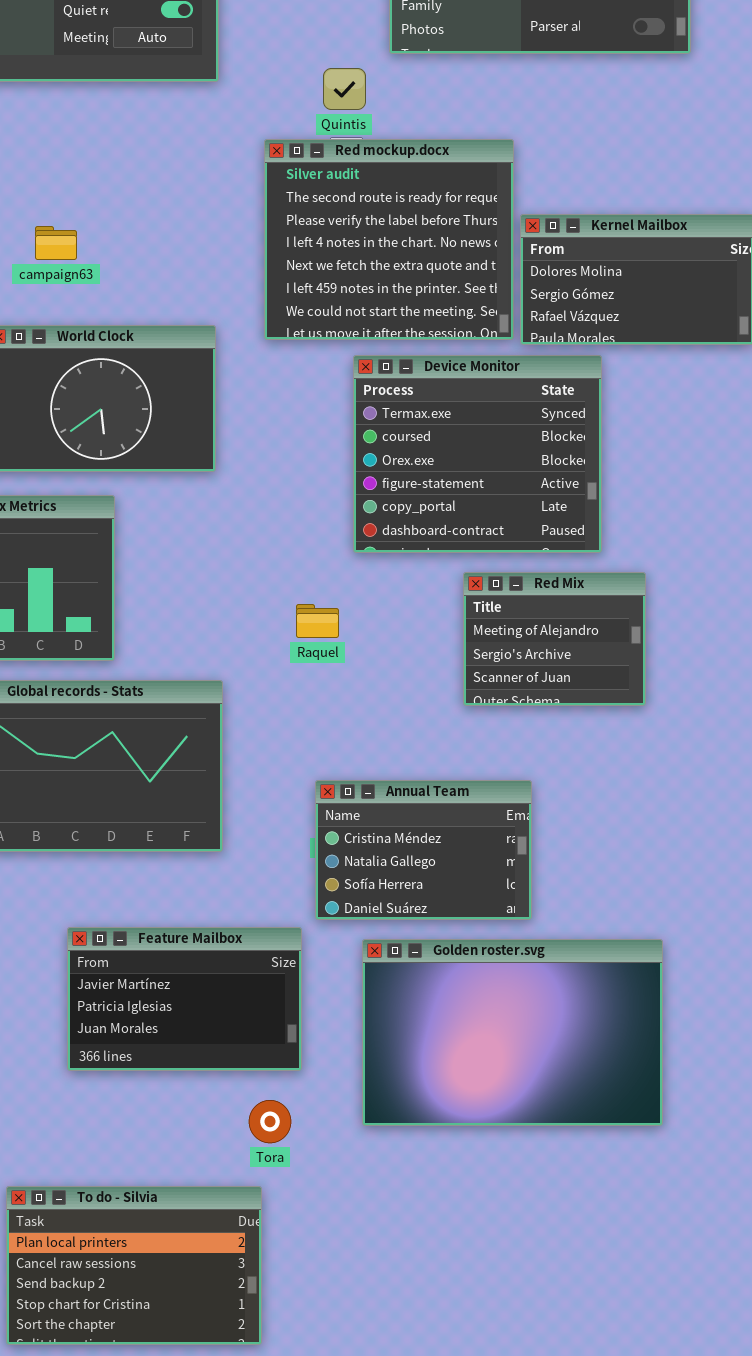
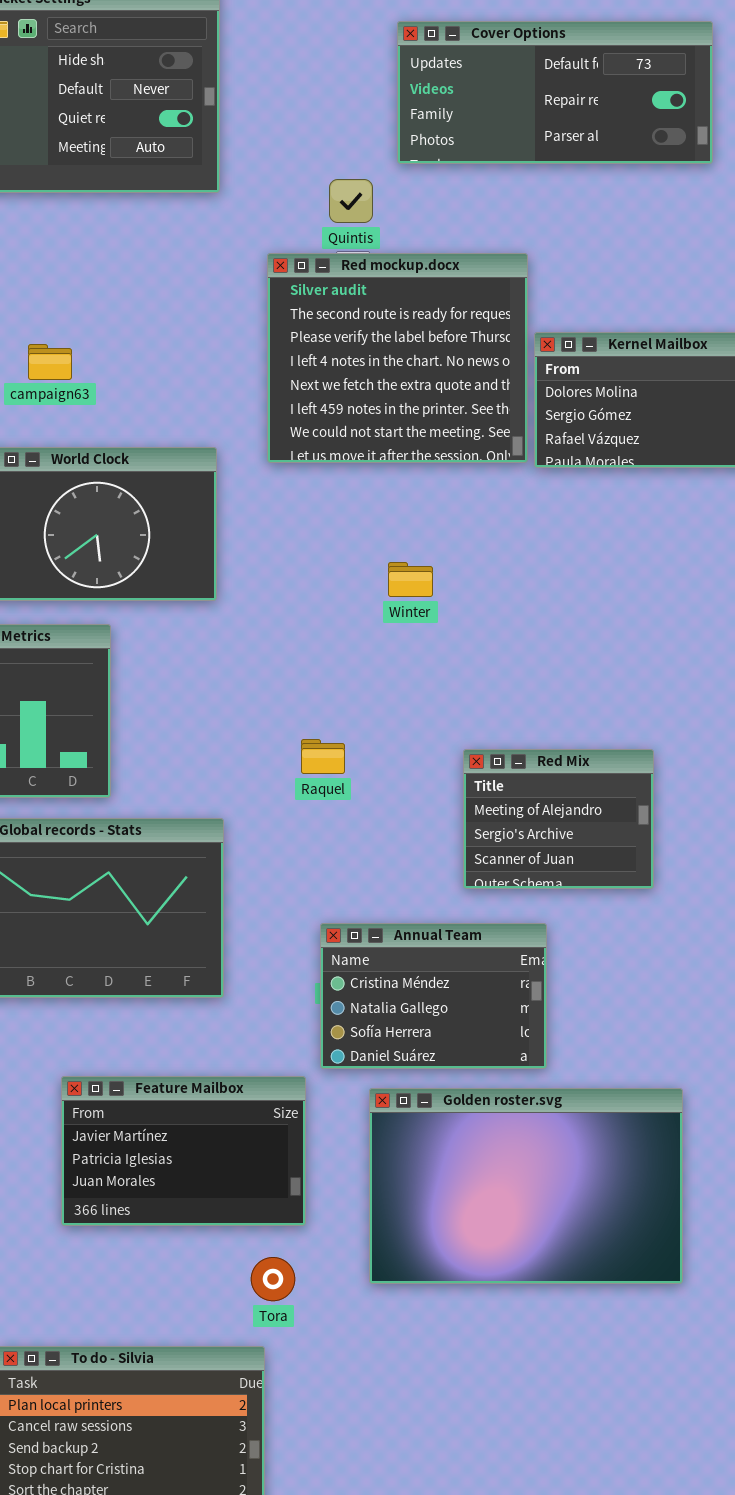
Device Monitor: [353,355,602,553] -> none, closed
Red Mix: [463,572,646,706] -> [463,749,654,889], moved

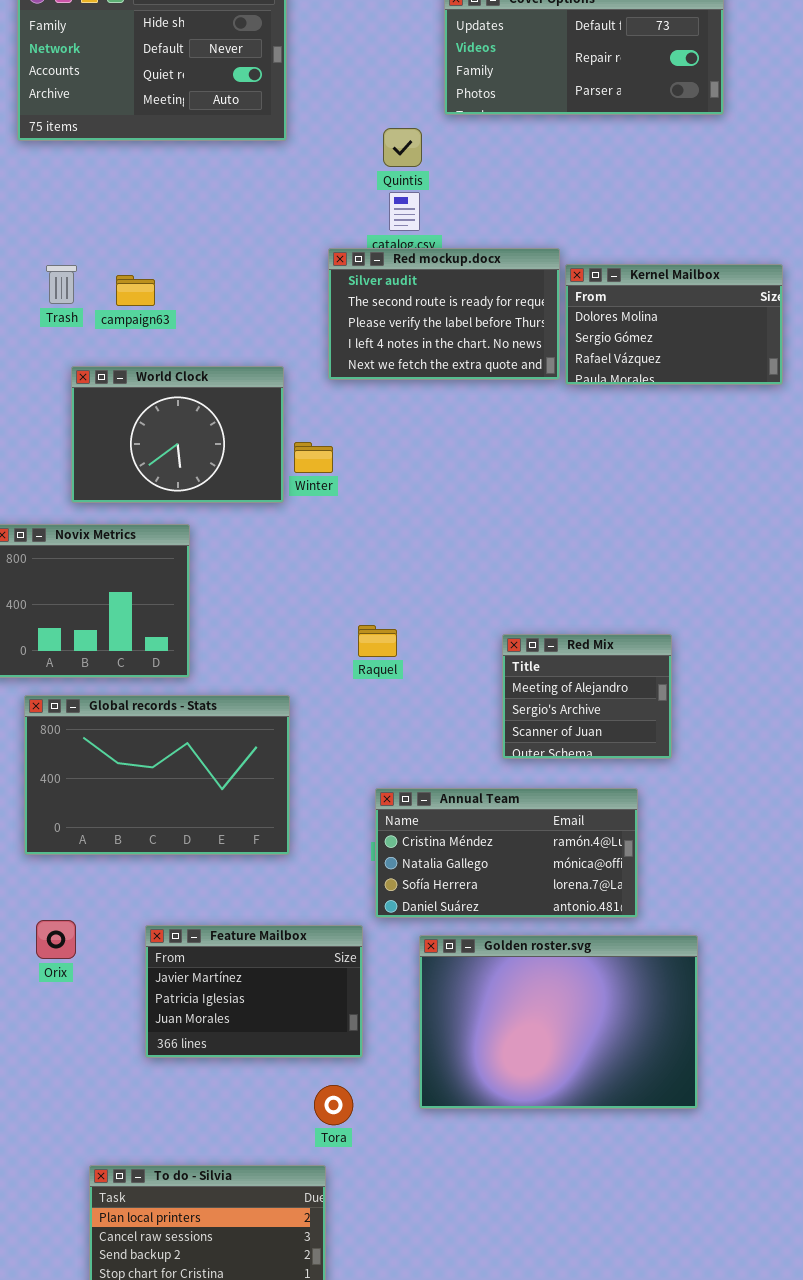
Red mockup.docx: [267,253,528,463] -> [328,248,560,380], resized
Winter: [388,562,433,597] -> [294,442,333,473], moved
Annual Team: [320,923,547,1069] -> [375,788,638,918], resized

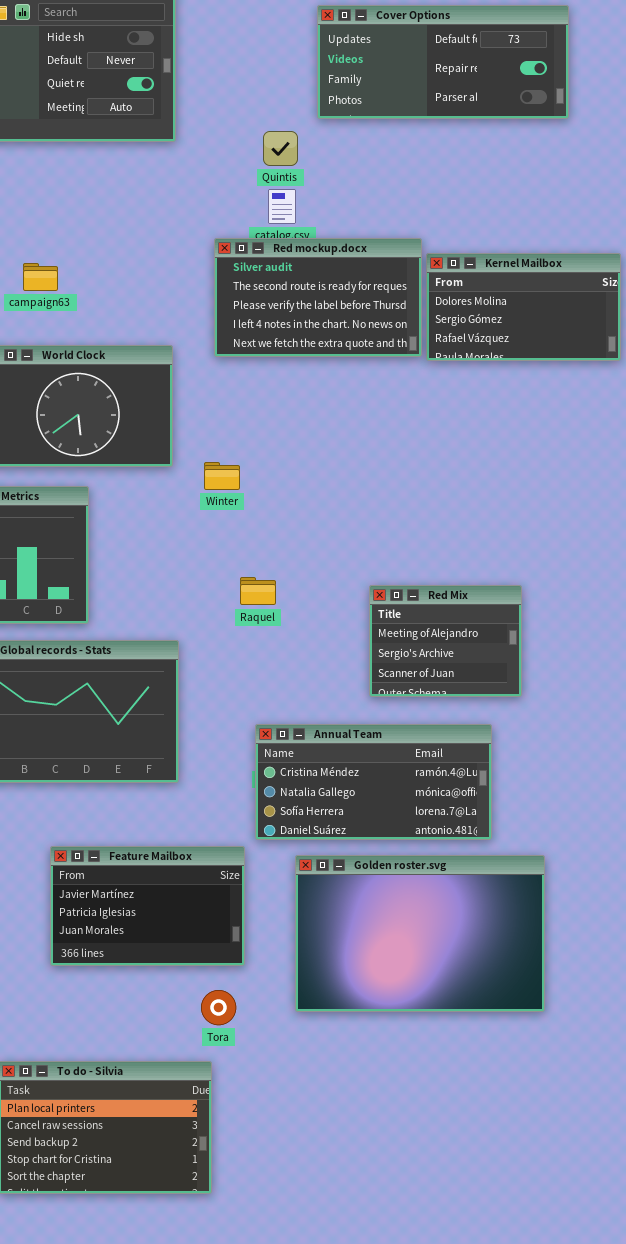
Winter: [294,442,333,473] -> [204,462,240,490], moved

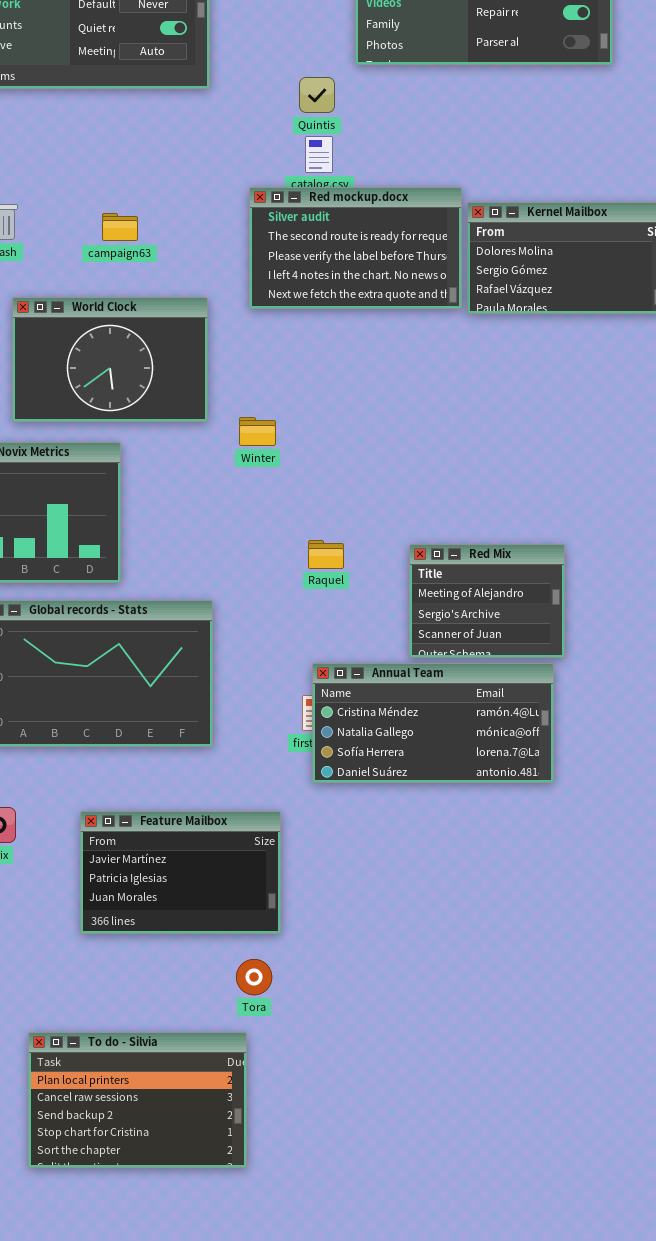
campaign63: [23,263,58,291] -> [102,213,138,241], moved
Raquel: [240,577,276,605] -> [308,540,344,569], moved
Annual Team: [255,724,492,840] -> [312,663,554,783], moved
Golden roster.svg: [295,855,545,1012] -> none, closed

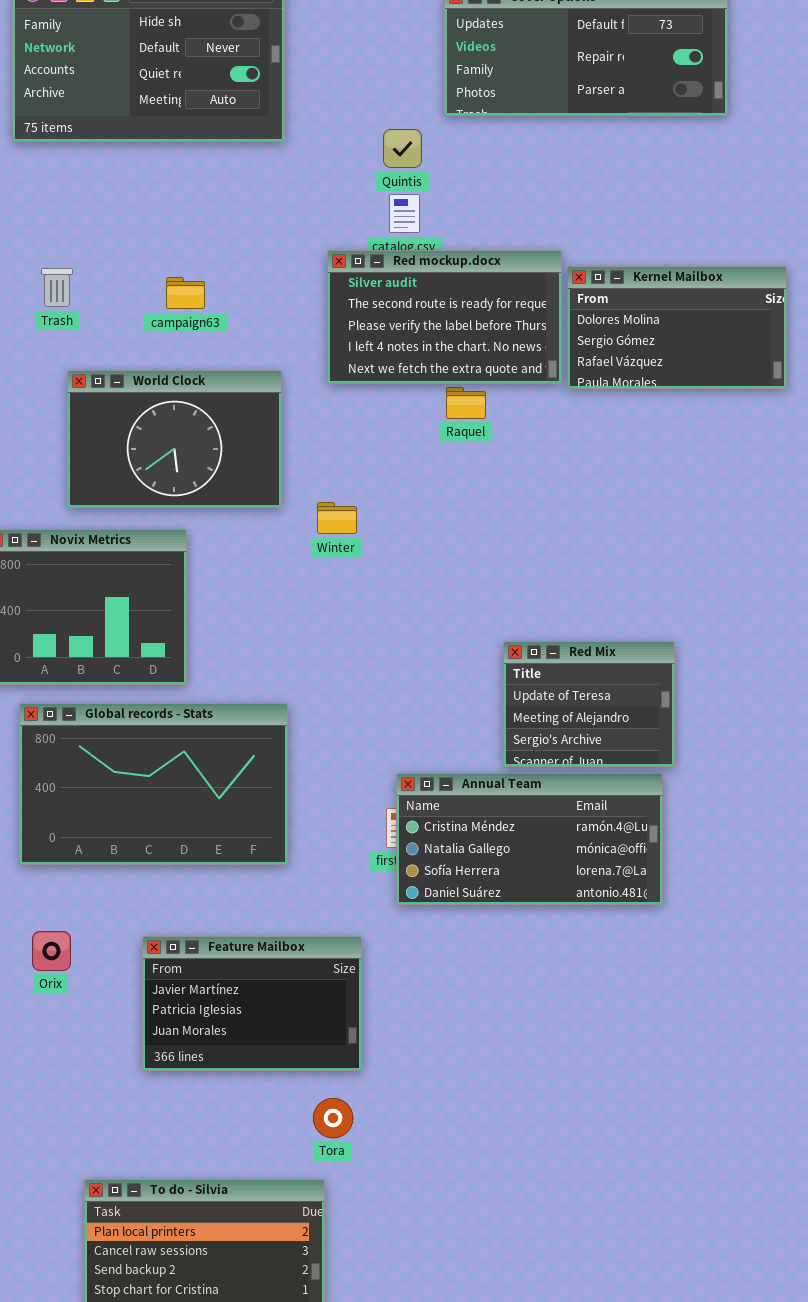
Raquel: [308,540,344,569] -> [446,387,486,419], moved
Red Mix: [409,544,565,658] -> [503,641,675,767], scrolled up 1 row

